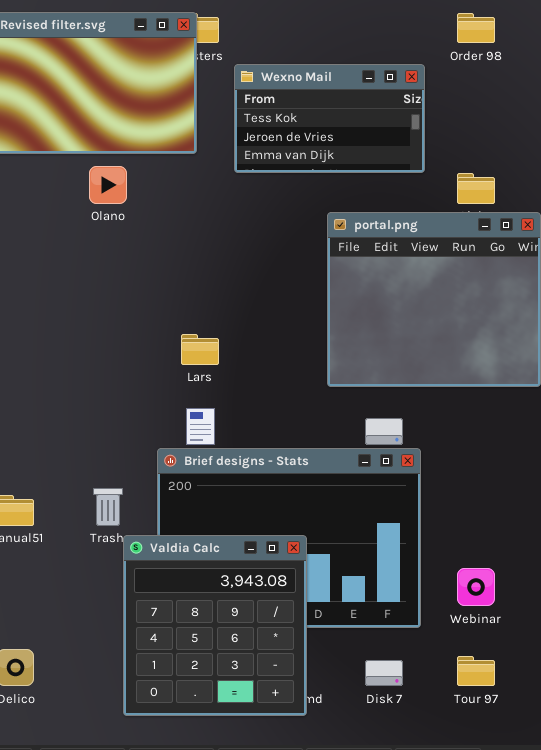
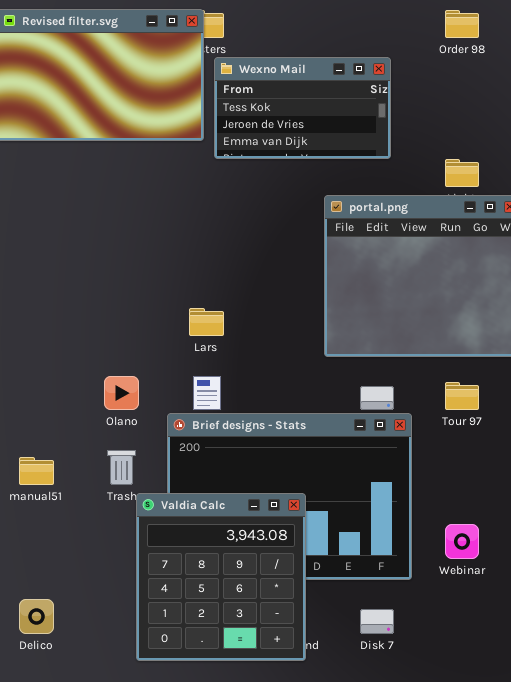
Wexno Mail: [234,64,425,173] -> [214,57,391,159], moved
Olano: [89,166,127,204] -> [104,376,139,410], moved
Tour 97: [457,656,495,686] -> [445,382,479,410], moved

